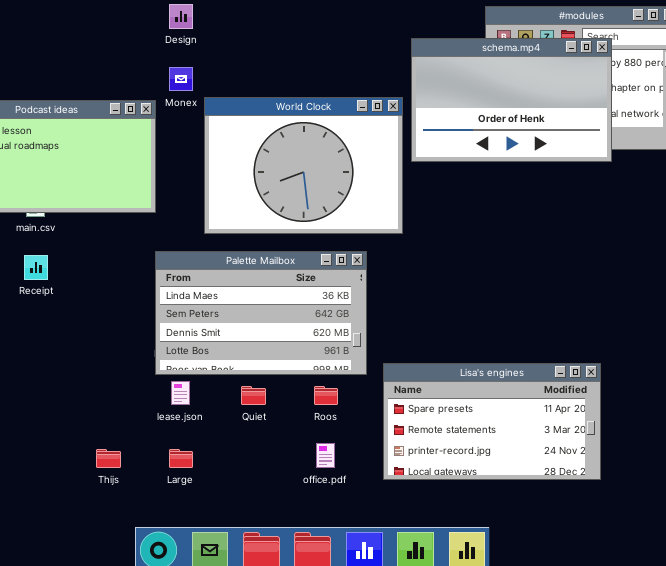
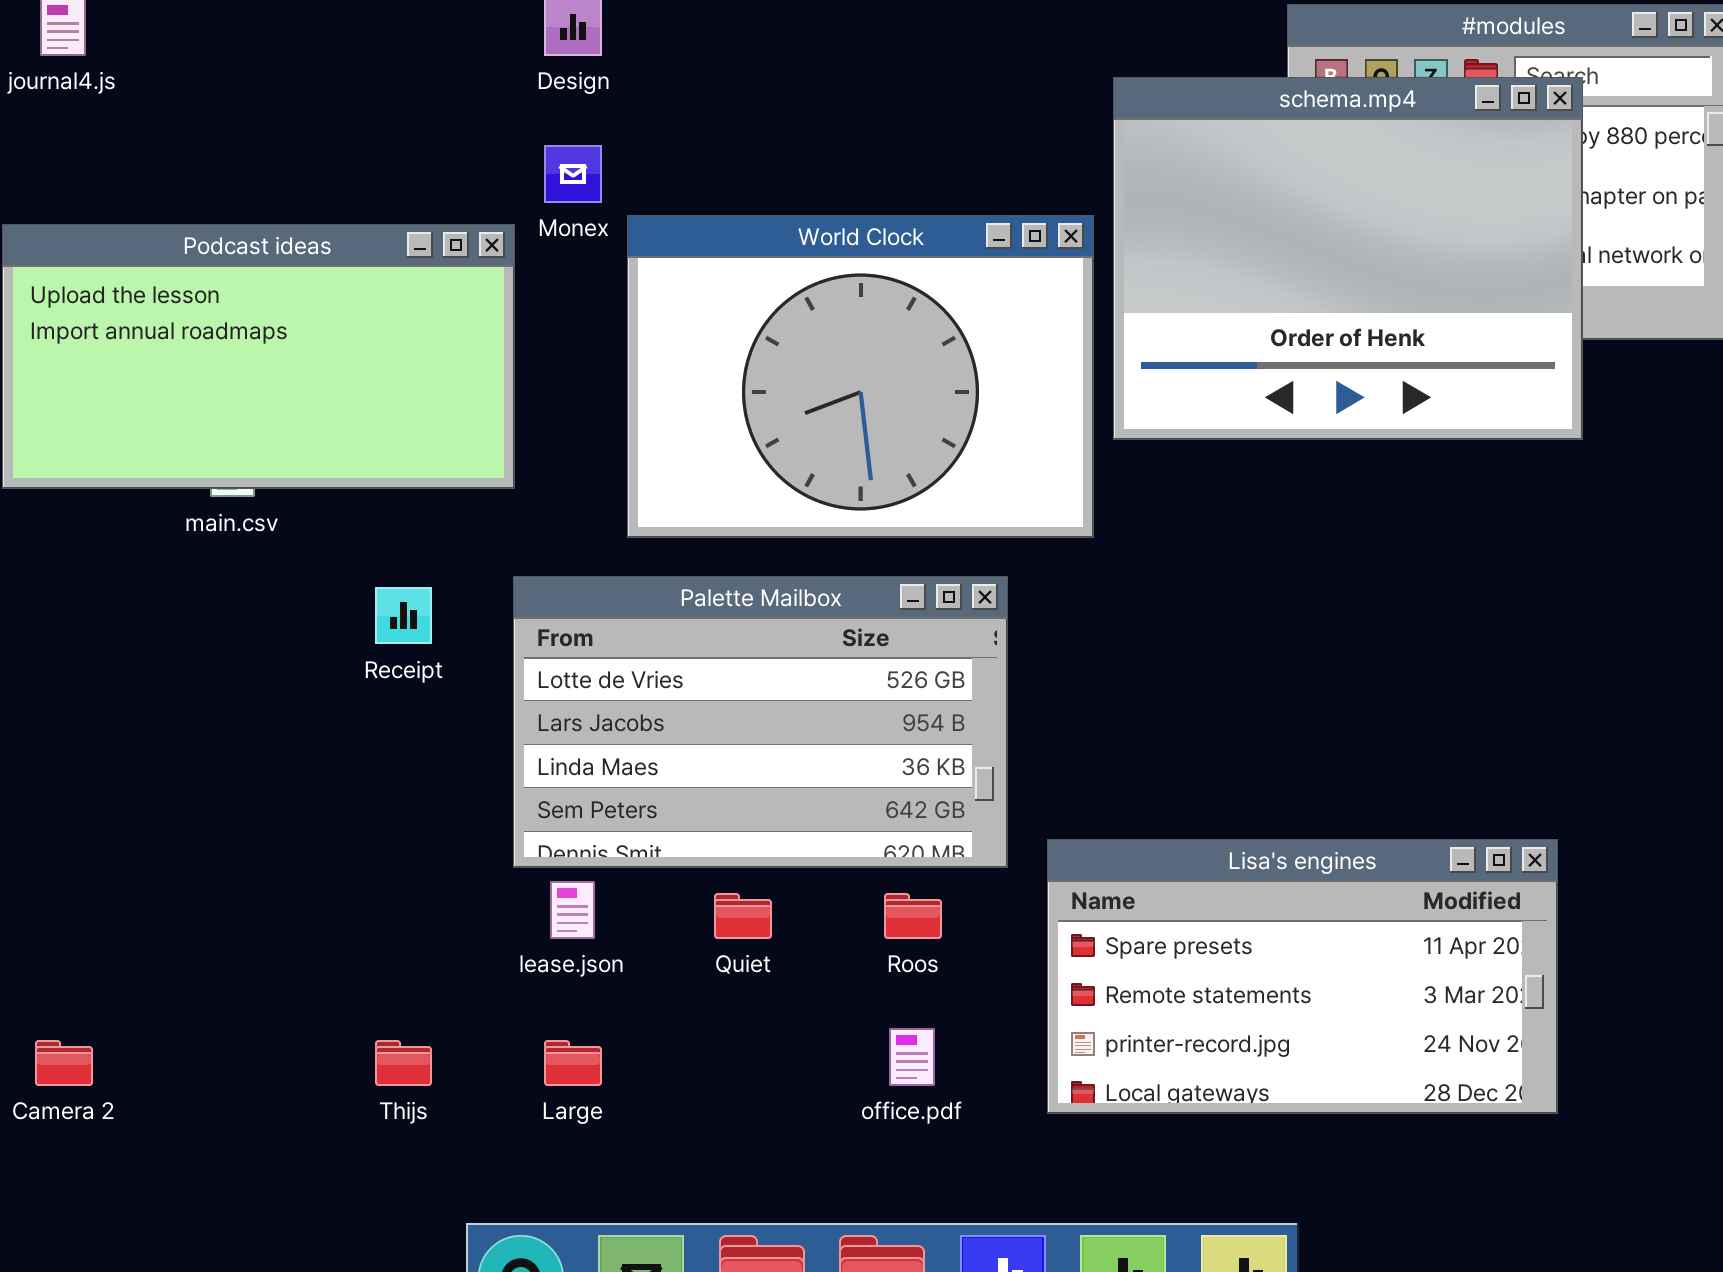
schema.mp4: [411,38,612,162] -> [1113,77,1583,440], resized
Palette Mailbox: [155,251,367,375] -> [513,576,1008,868], scrolled up 2 rows
Receipt: [24,255,48,280] -> [375,587,432,644], moved

